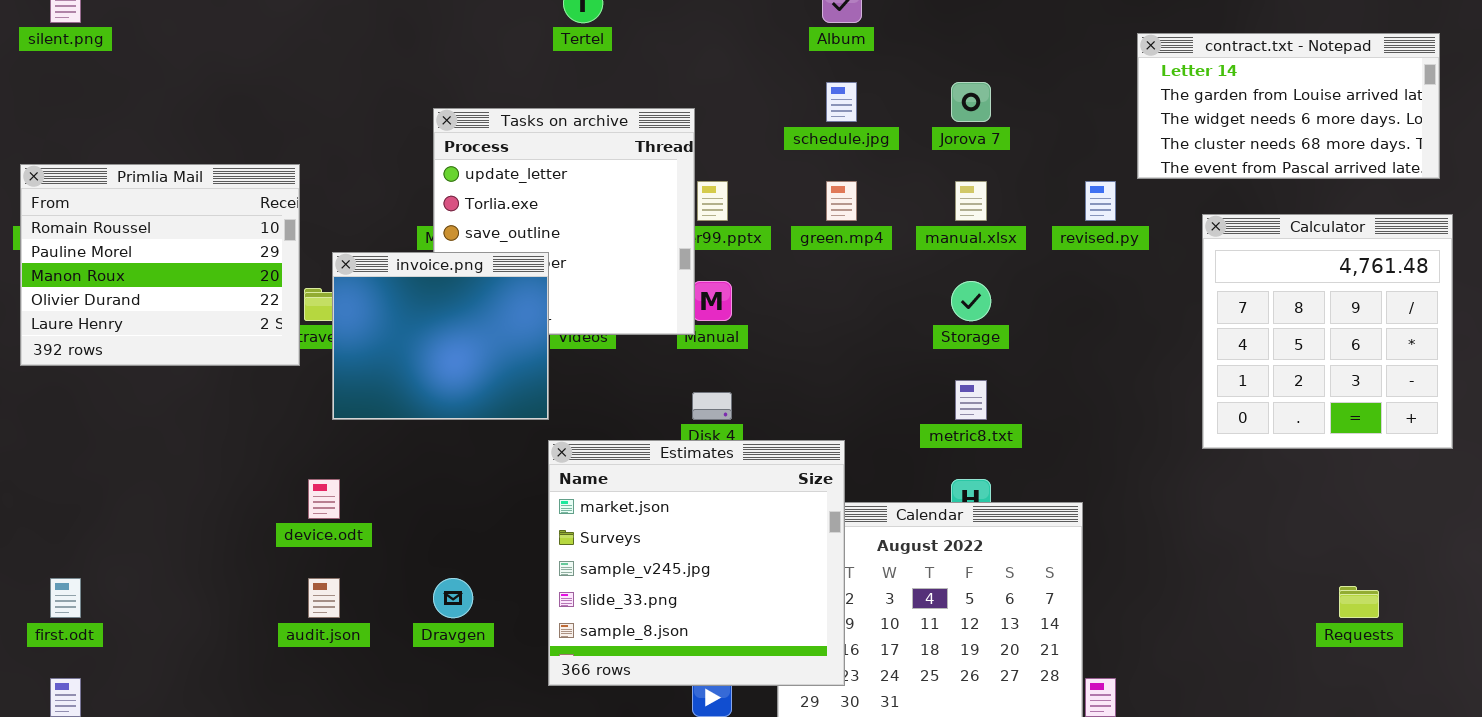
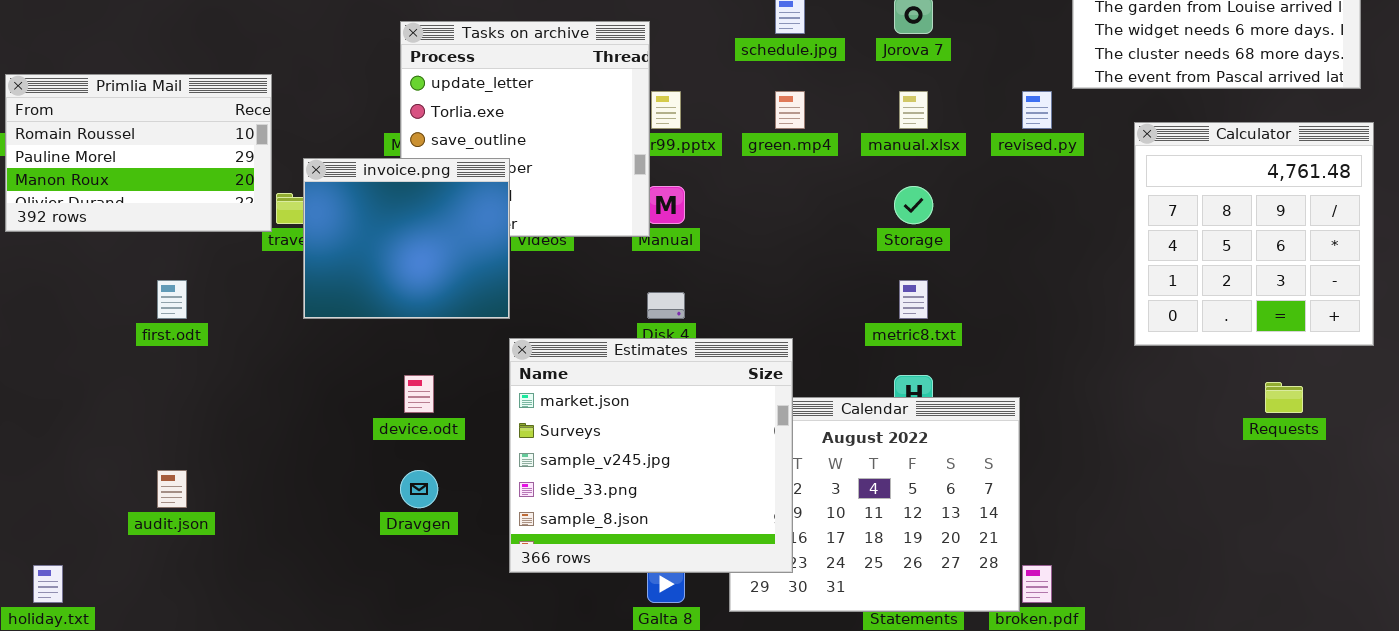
Primlia Mail: [20,164,300,366] -> [5,74,272,232], resized
device.odt: [308,479,340,519] -> [404,375,434,413], moved
first.odt: [50,578,81,618] -> [157,280,187,319], moved
audit.json: [308,578,340,618] -> [157,470,187,508], moved
Requests: [1339,586,1379,618] -> [1265,382,1303,413], moved

